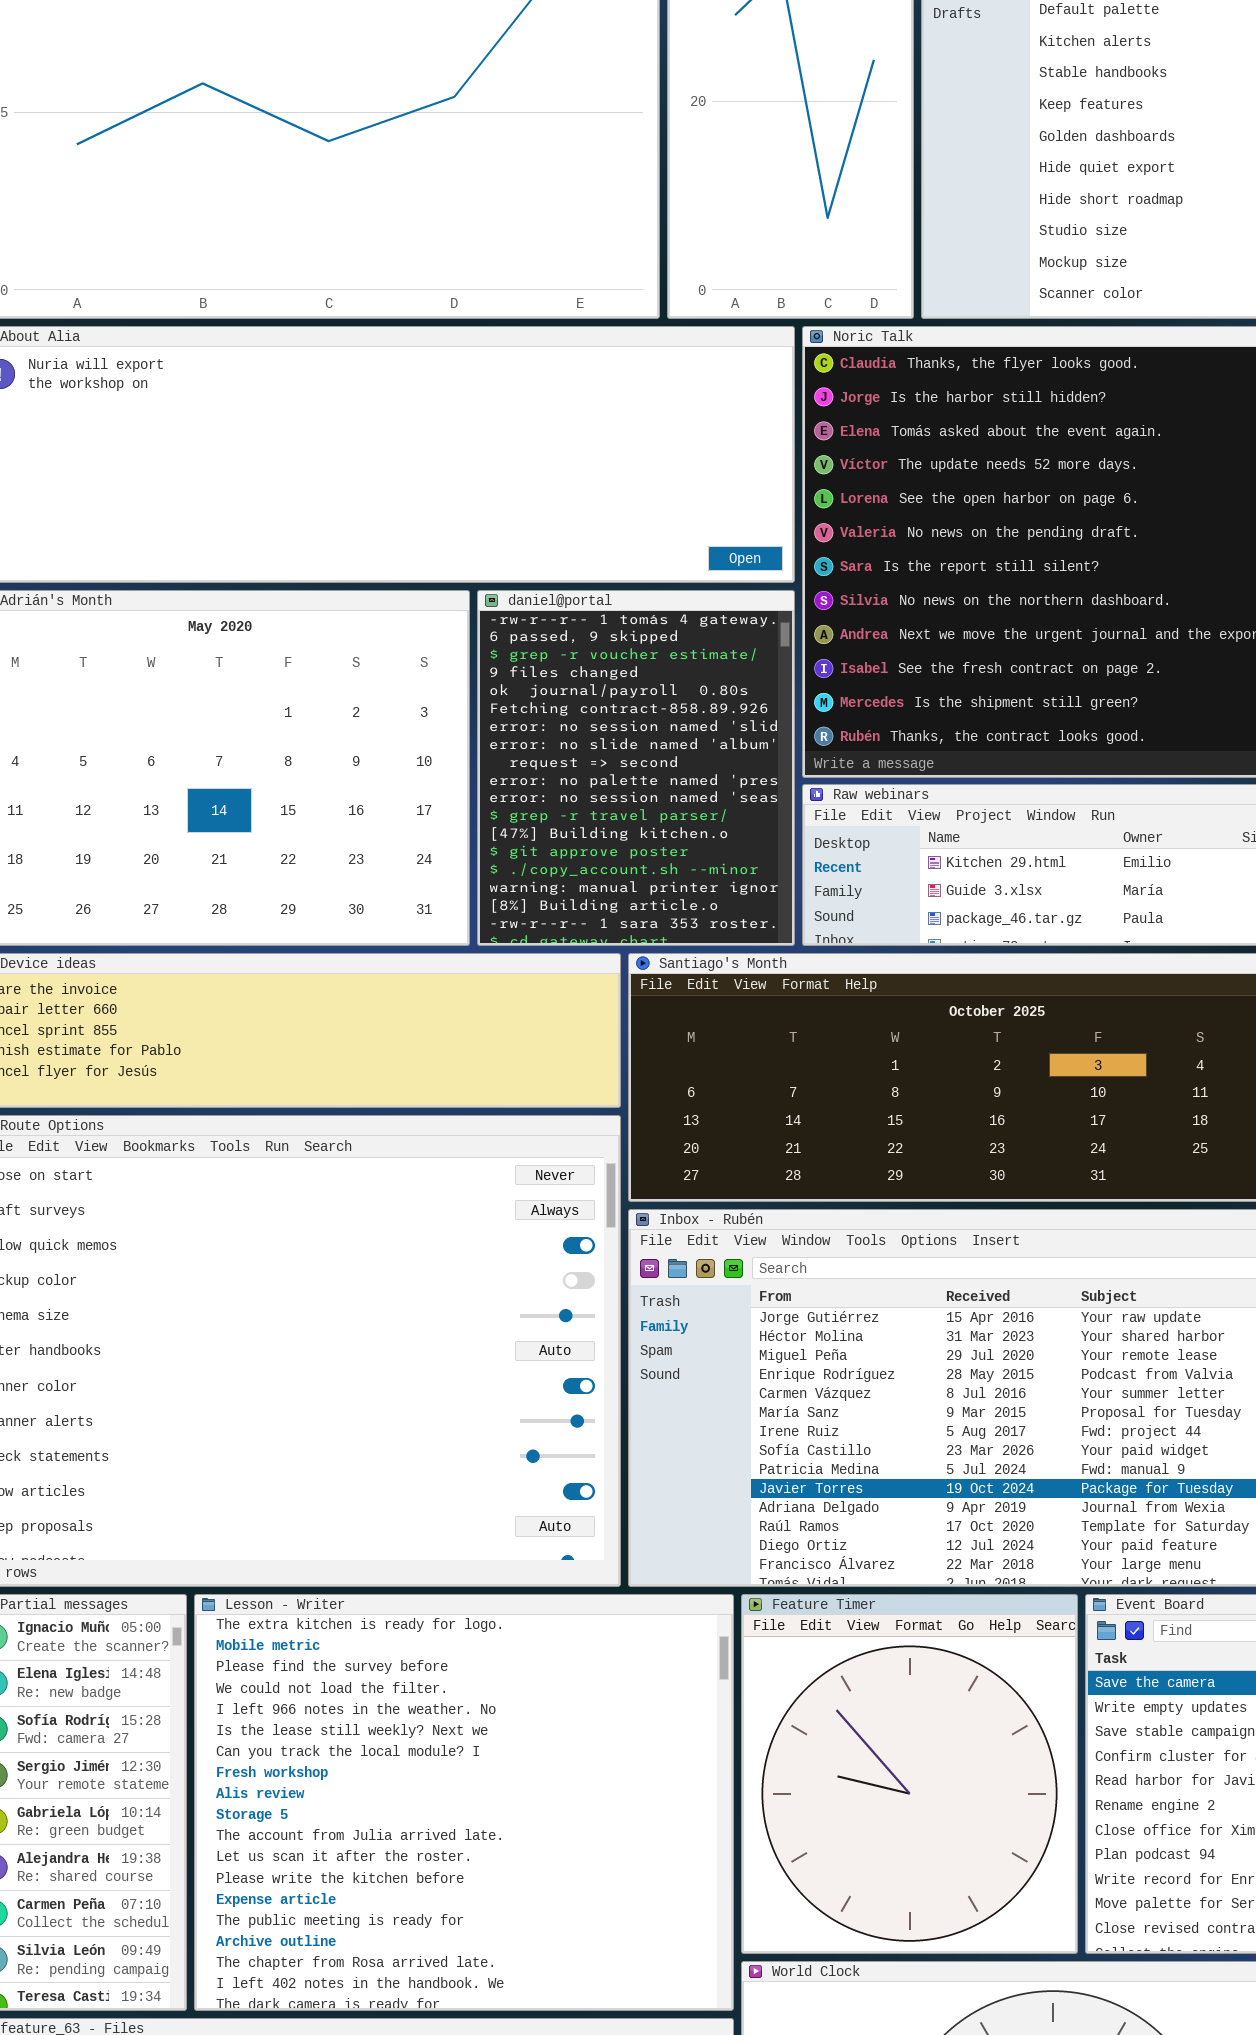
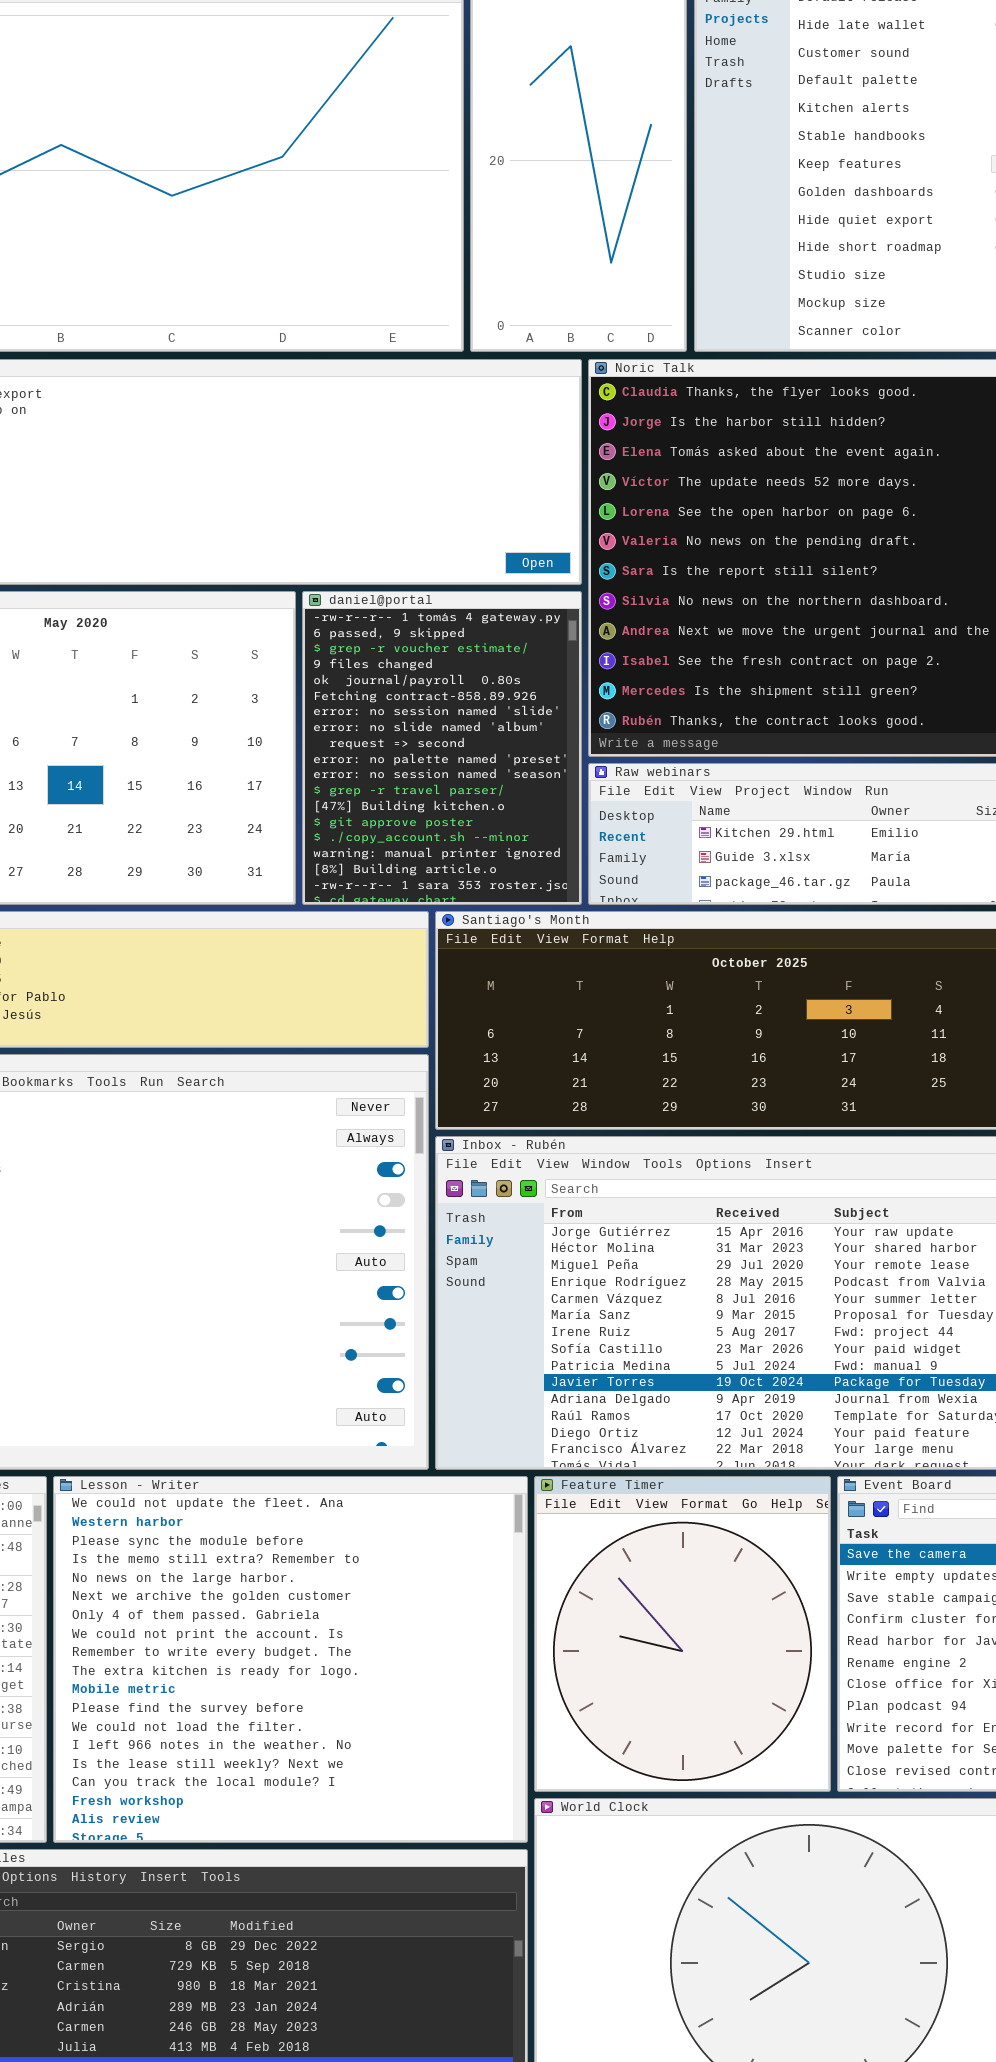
Lesson - Writer: [194,1594,734,2011] -> [53,1476,528,1843], scrolled up 9 rows

